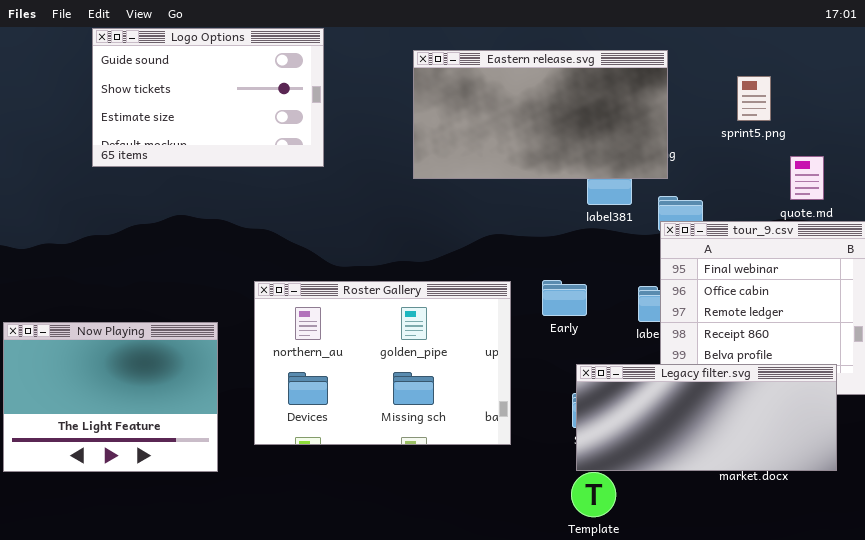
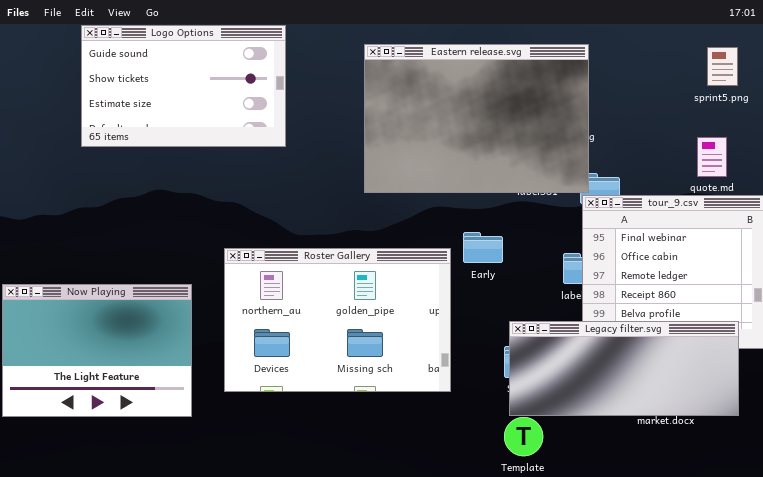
Eastern release.svg: [413,50,668,179] -> [364,44,589,193], resized
sprint5.png: [737,76,771,121] -> [707,47,738,86], moved
Early: [542,280,587,316] -> [463,232,503,263], moved

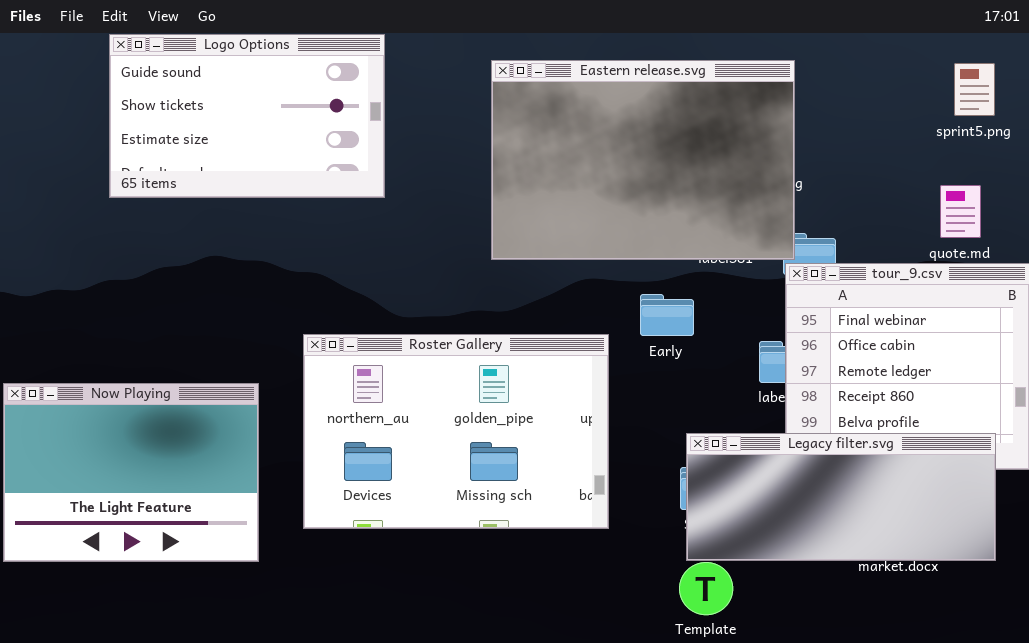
Early: [463,232,503,263] -> [640,294,694,336], moved

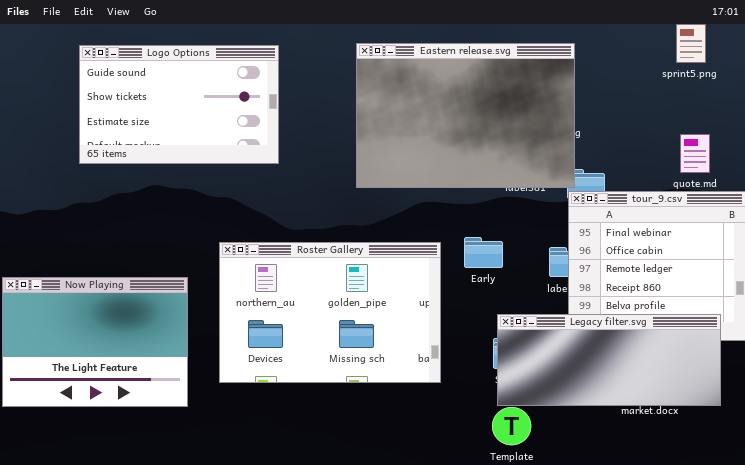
Logo Options: [109,34,385,198] -> [79,45,279,164], moved
sprint5.png: [954,63,995,116] -> [676,24,706,63], moved
Early: [640,294,694,336] -> [464,237,503,268], moved

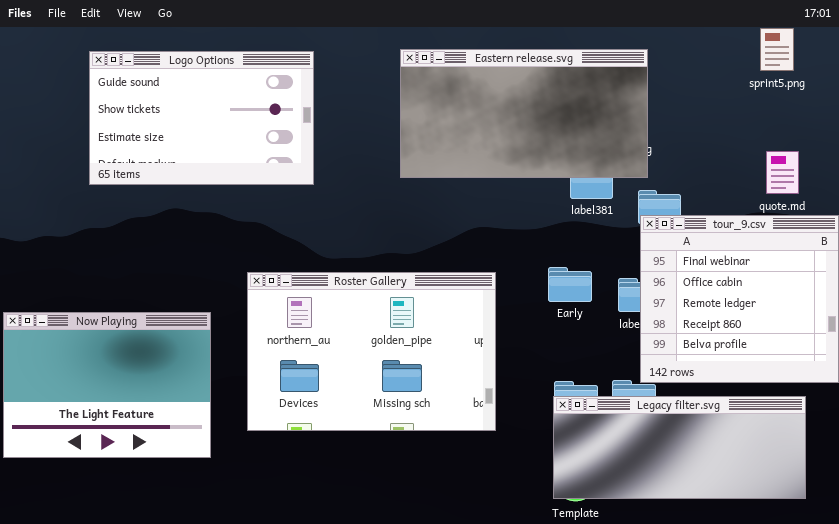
Eastern release.svg: [356,43,575,188] -> [400,49,648,178], resized
Early: [464,237,503,268] -> [548,267,592,302], moved
Legacy filter.svg: [497,314,721,406] -> [553,396,806,499], moved

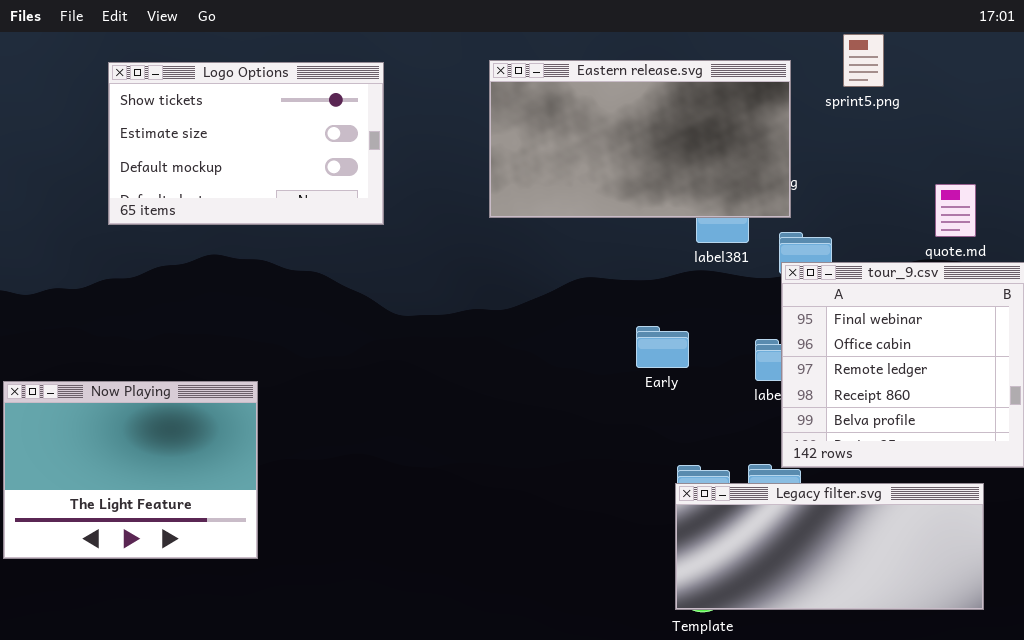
sprint5.png: [760,28,794,71] -> [843,34,884,87], moved
Logo Options: [89,51,314,185] -> [108,62,384,225], scrolled down 1 row
Early: [548,267,592,302] -> [636,326,689,368], moved
Roster Gallery: [247,272,496,431] -> none, closed

